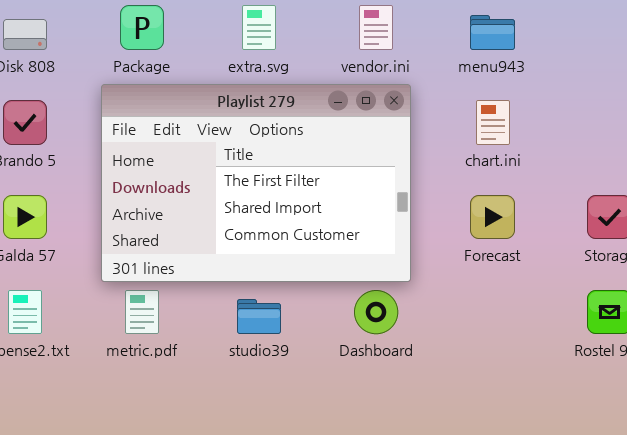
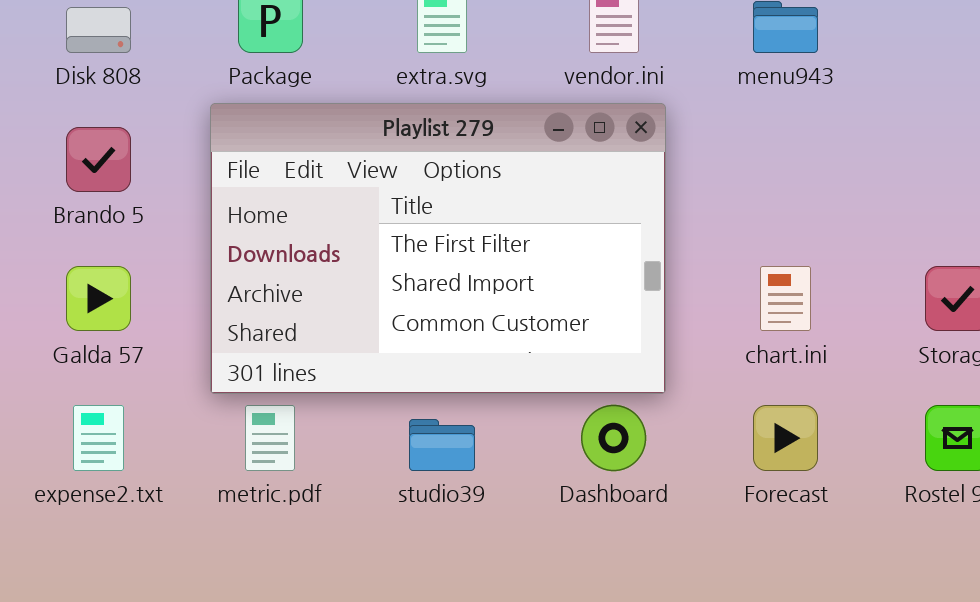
chart.ini: [476,100,510,145] -> [760,266,811,331], moved
Forecast: [470,195,515,239] -> [753,405,818,471], moved

